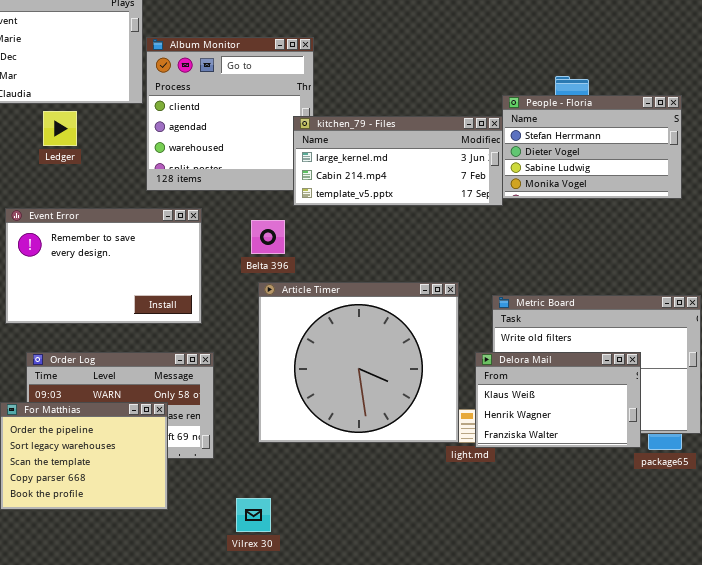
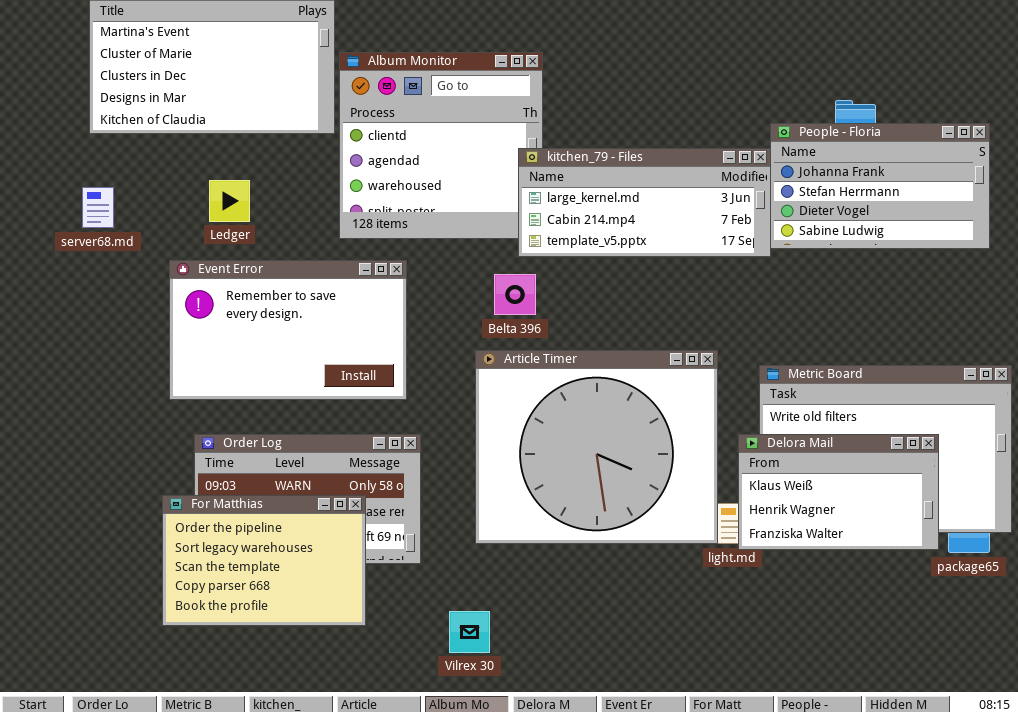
People - Floria: [502,95,682,199] -> [770,123,990,249], scrolled up 1 row
Ledger: [43,111,77,146] -> [209,180,250,222], moved
Belta 396: [251,220,285,254] -> [494,274,536,315], moved

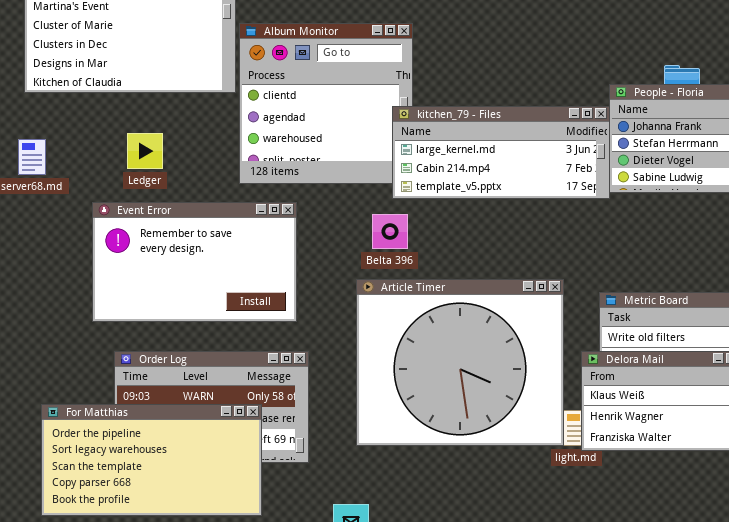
For Matthias: [162,495,366,626] -> [41,404,262,516], resized

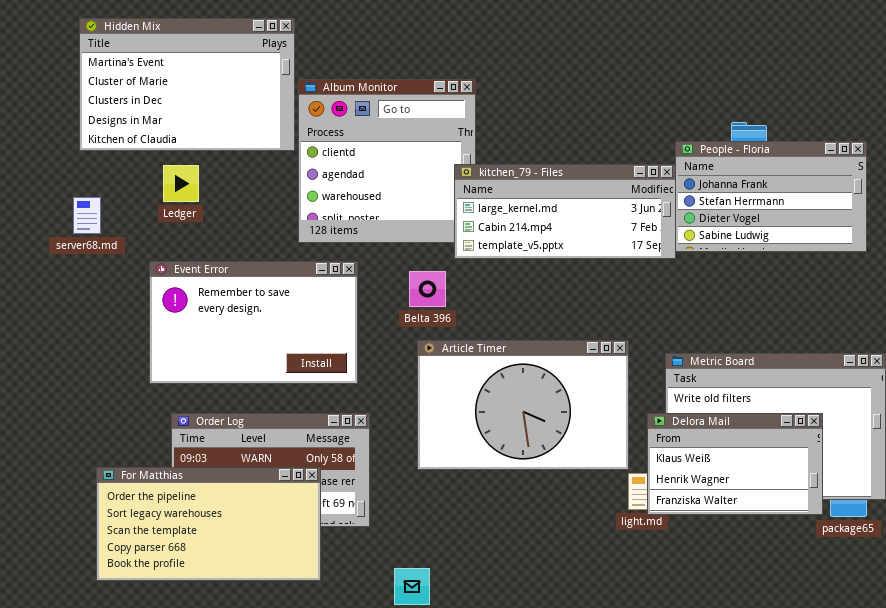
Ledger: [127,133,163,169] -> [163,165,199,202], moved
Belta 396: [372,214,408,249] -> [409,271,446,307], moved
Article Timer: [356,279,564,446] -> [417,340,629,470], resized

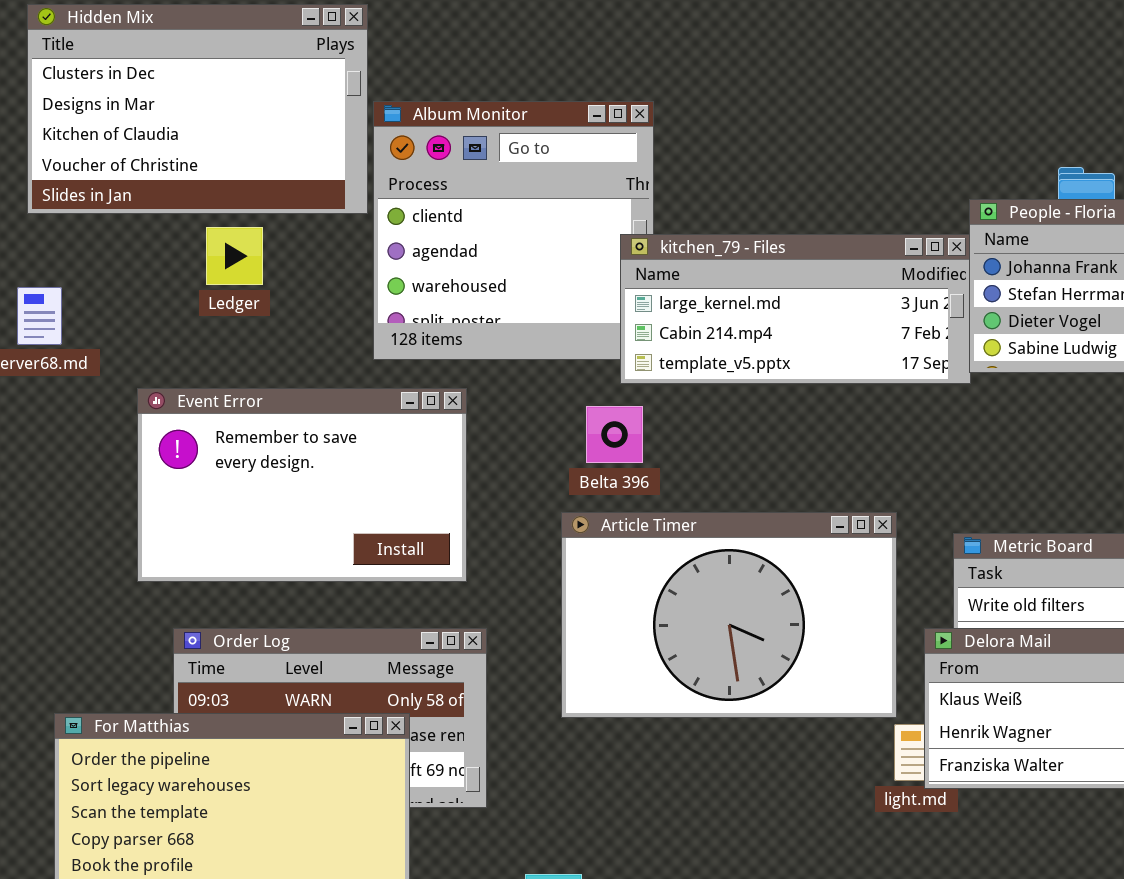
Hidden Mix: [79,18,295,151] -> [27,4,368,214], scrolled down 2 rows
Ledger: [163,165,199,202] -> [206,227,263,285], moved
Belta 396: [409,271,446,307] -> [586,406,643,463], moved

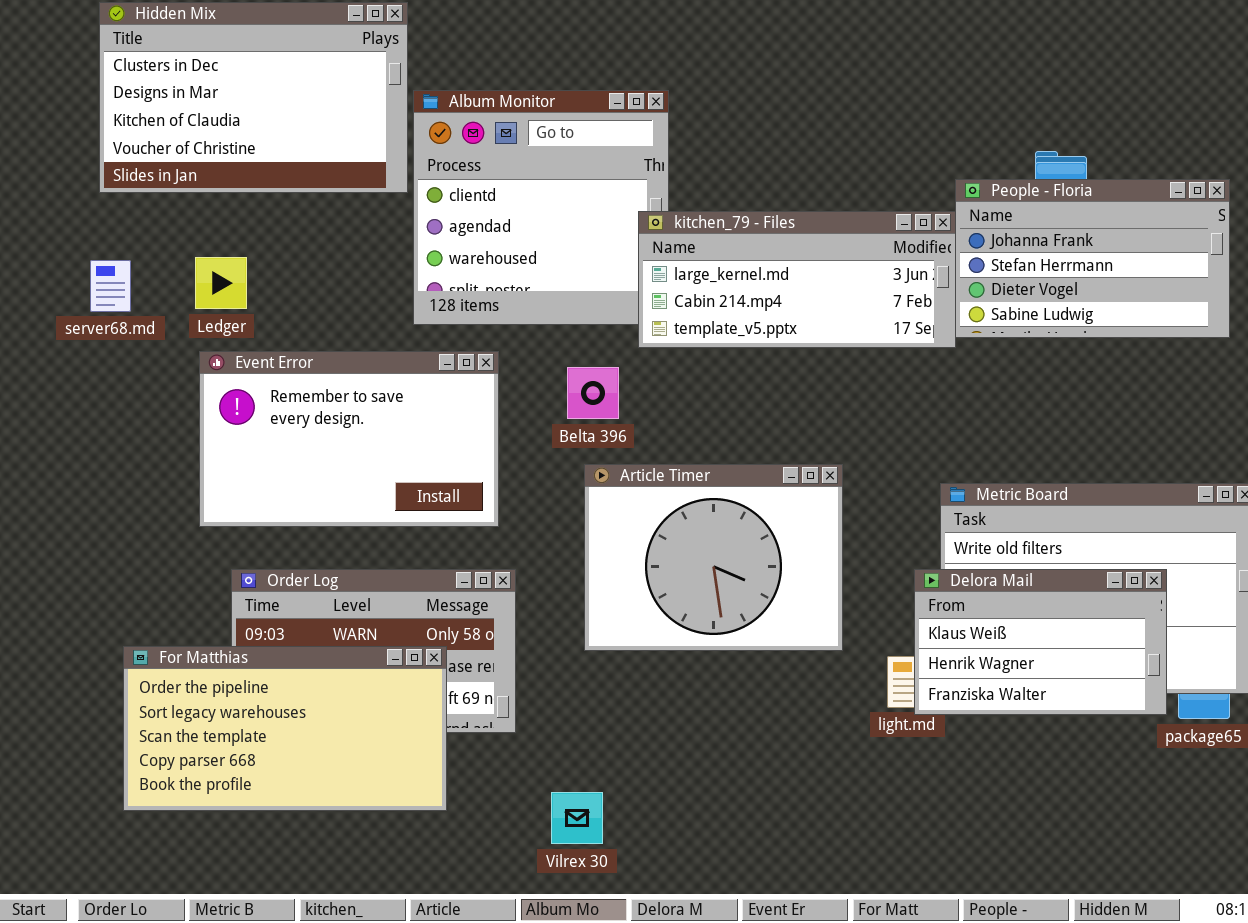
Ledger: [206,227,263,285] -> [195,257,247,309], moved
Belta 396: [586,406,643,463] -> [567,367,619,419], moved
Article Timer: [561,512,897,718] -> [584,464,843,651], resized

